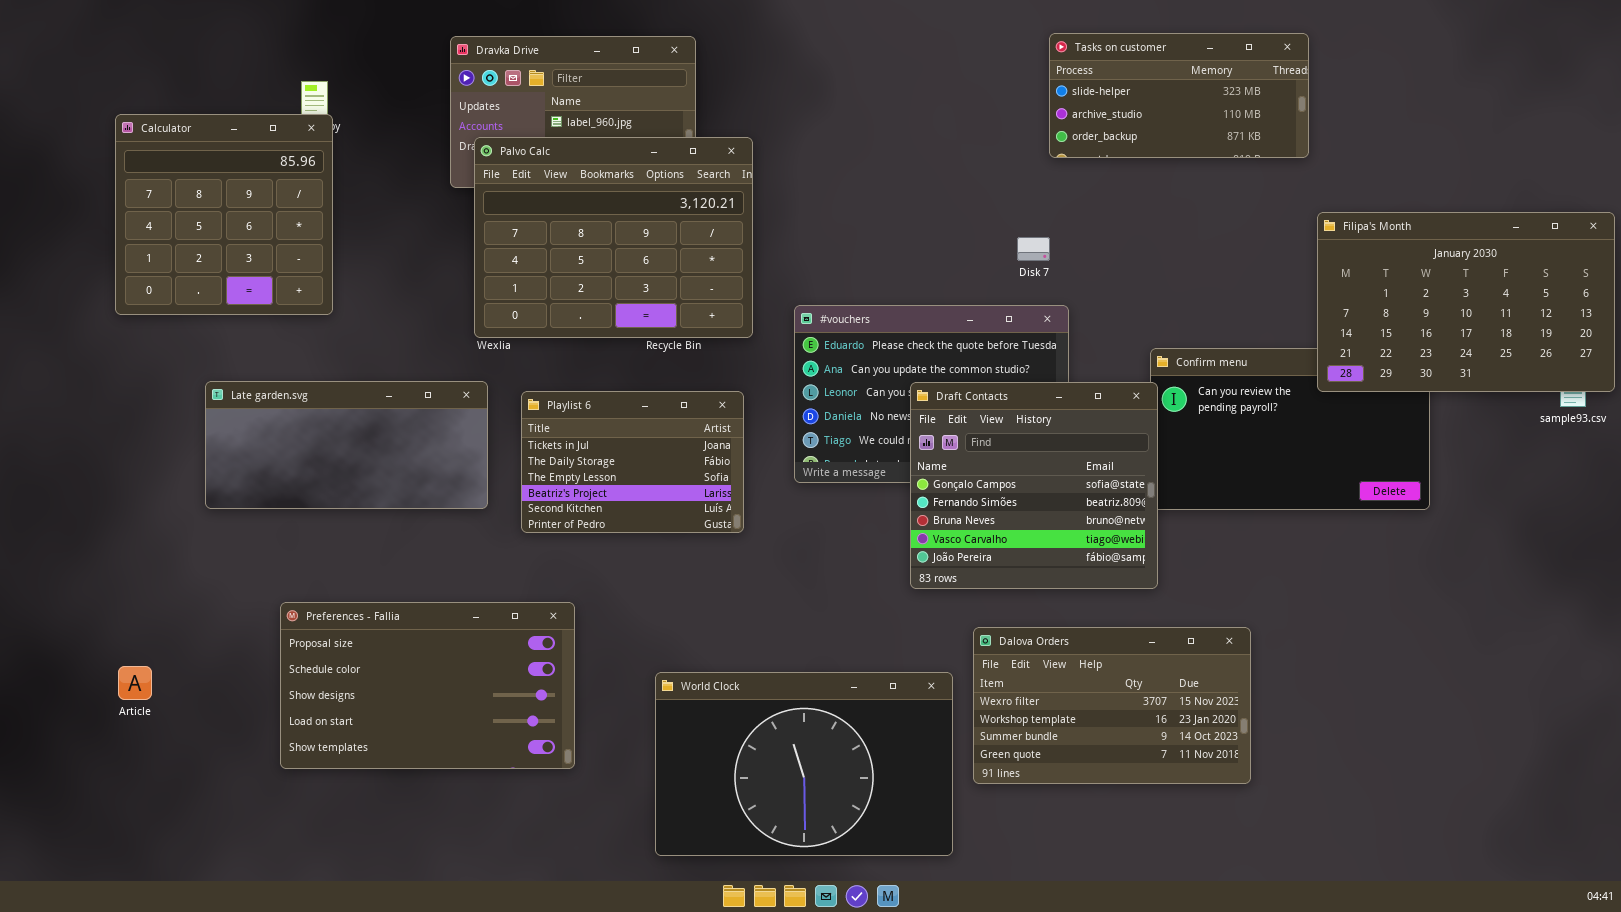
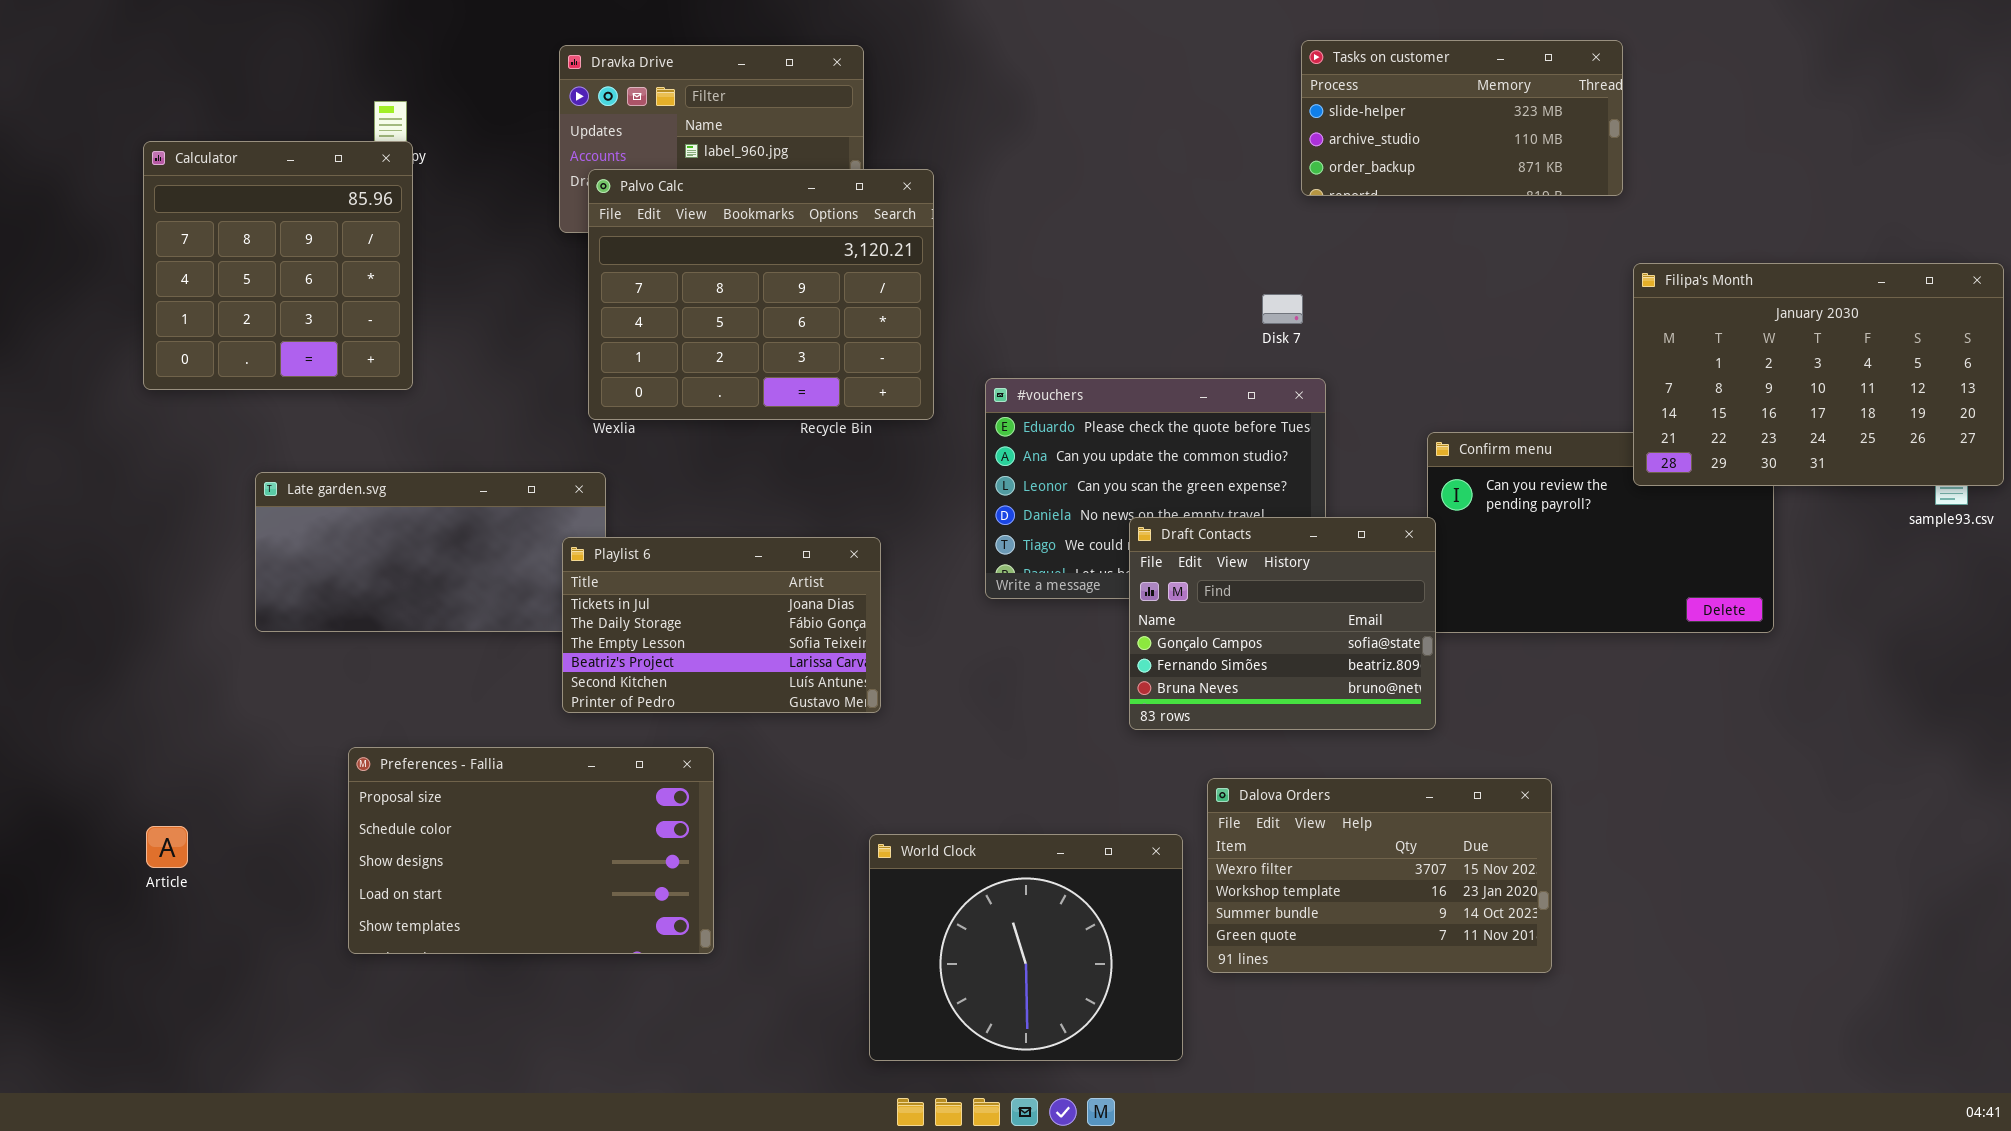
Draft Contacts: [910,382,1158,589] -> [1129,517,1436,730], resized
Playlist 6: [521,391,744,533] -> [562,537,881,713], moved, resized
World Clock: [655,672,953,856] -> [869,834,1183,1061], resized

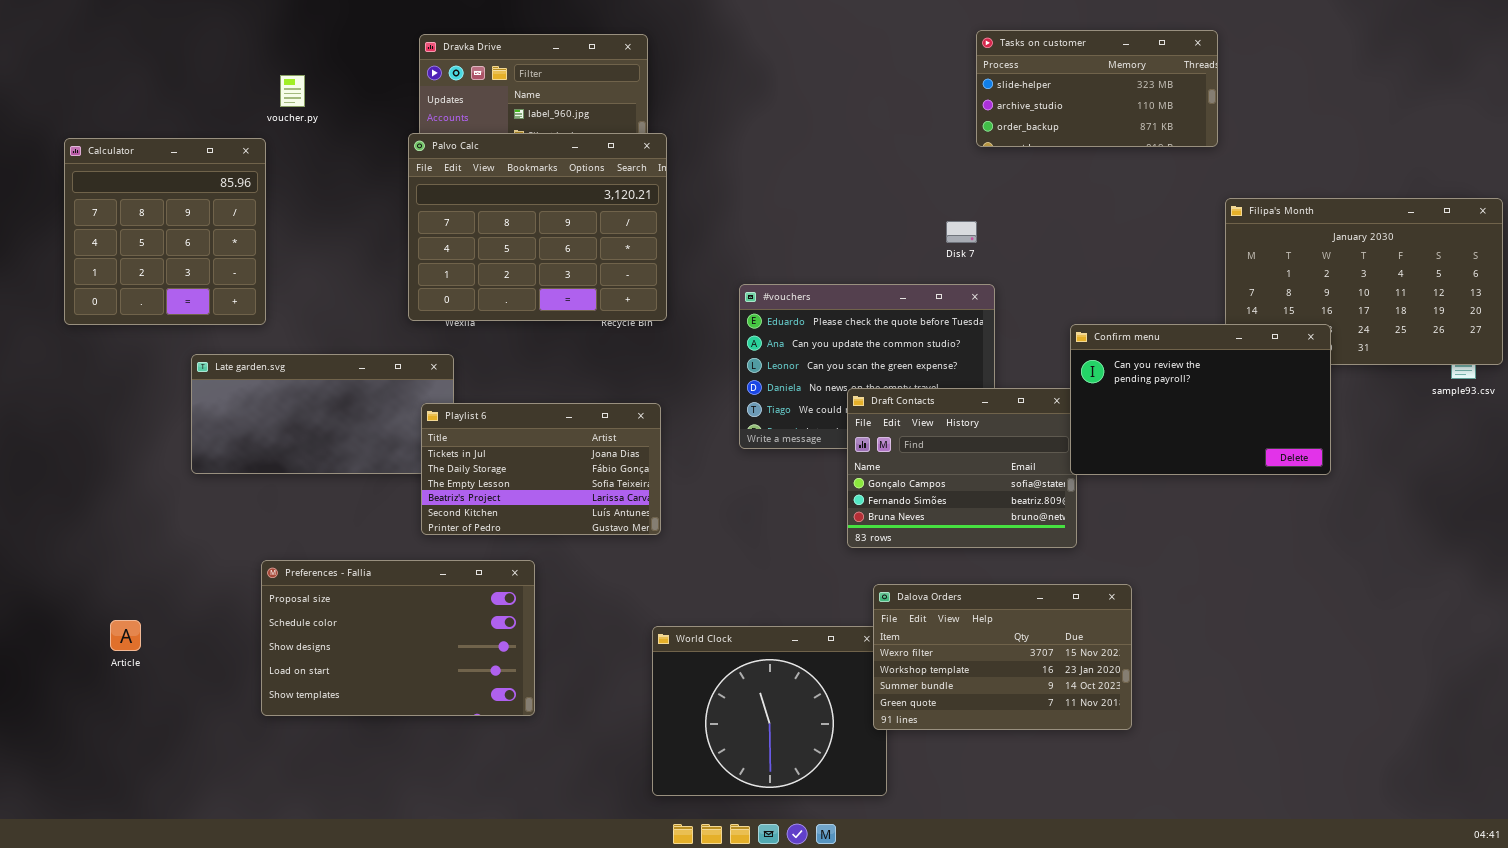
Calculator: [143,141,413,390] -> [64,138,266,325], moved
Palvo Calc: [588,169,934,420] -> [408,133,667,321], moved
Confirm menu: [1427,432,1774,633] -> [1070,324,1331,475], raised
Dalova Orders: [1207,778,1552,973] -> [873,584,1132,730], moved

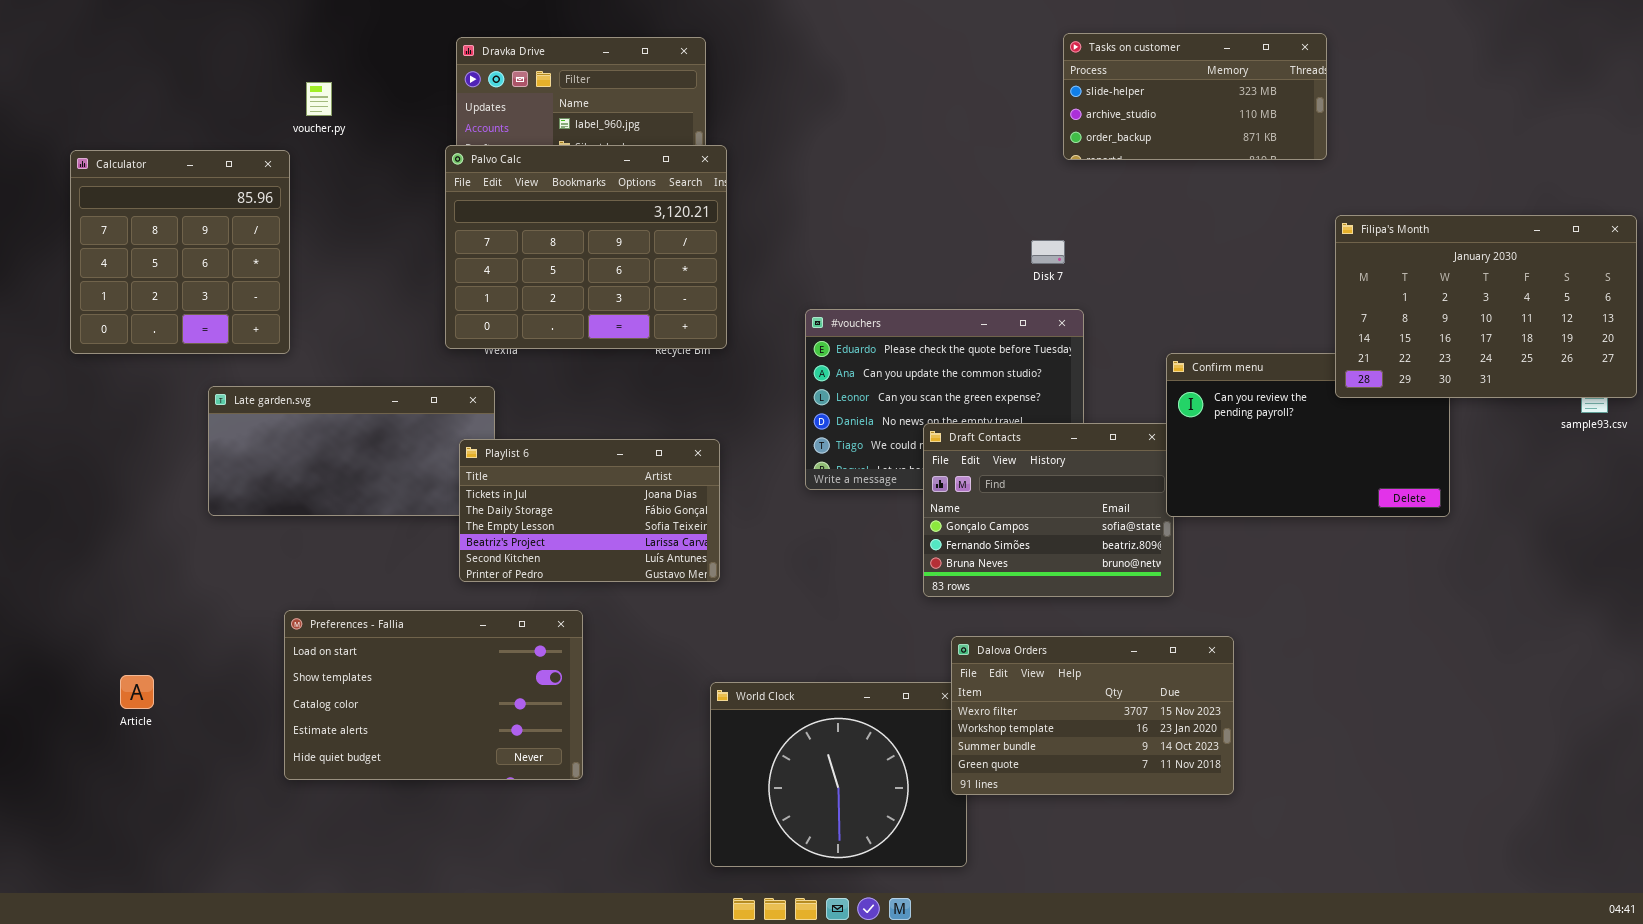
Filipa's Month: [1225,198,1503,365] -> [1335,215,1637,398], raised
Preferences - Fallia: [261,560,535,716] -> [284,610,583,780], scrolled down 3 rows

